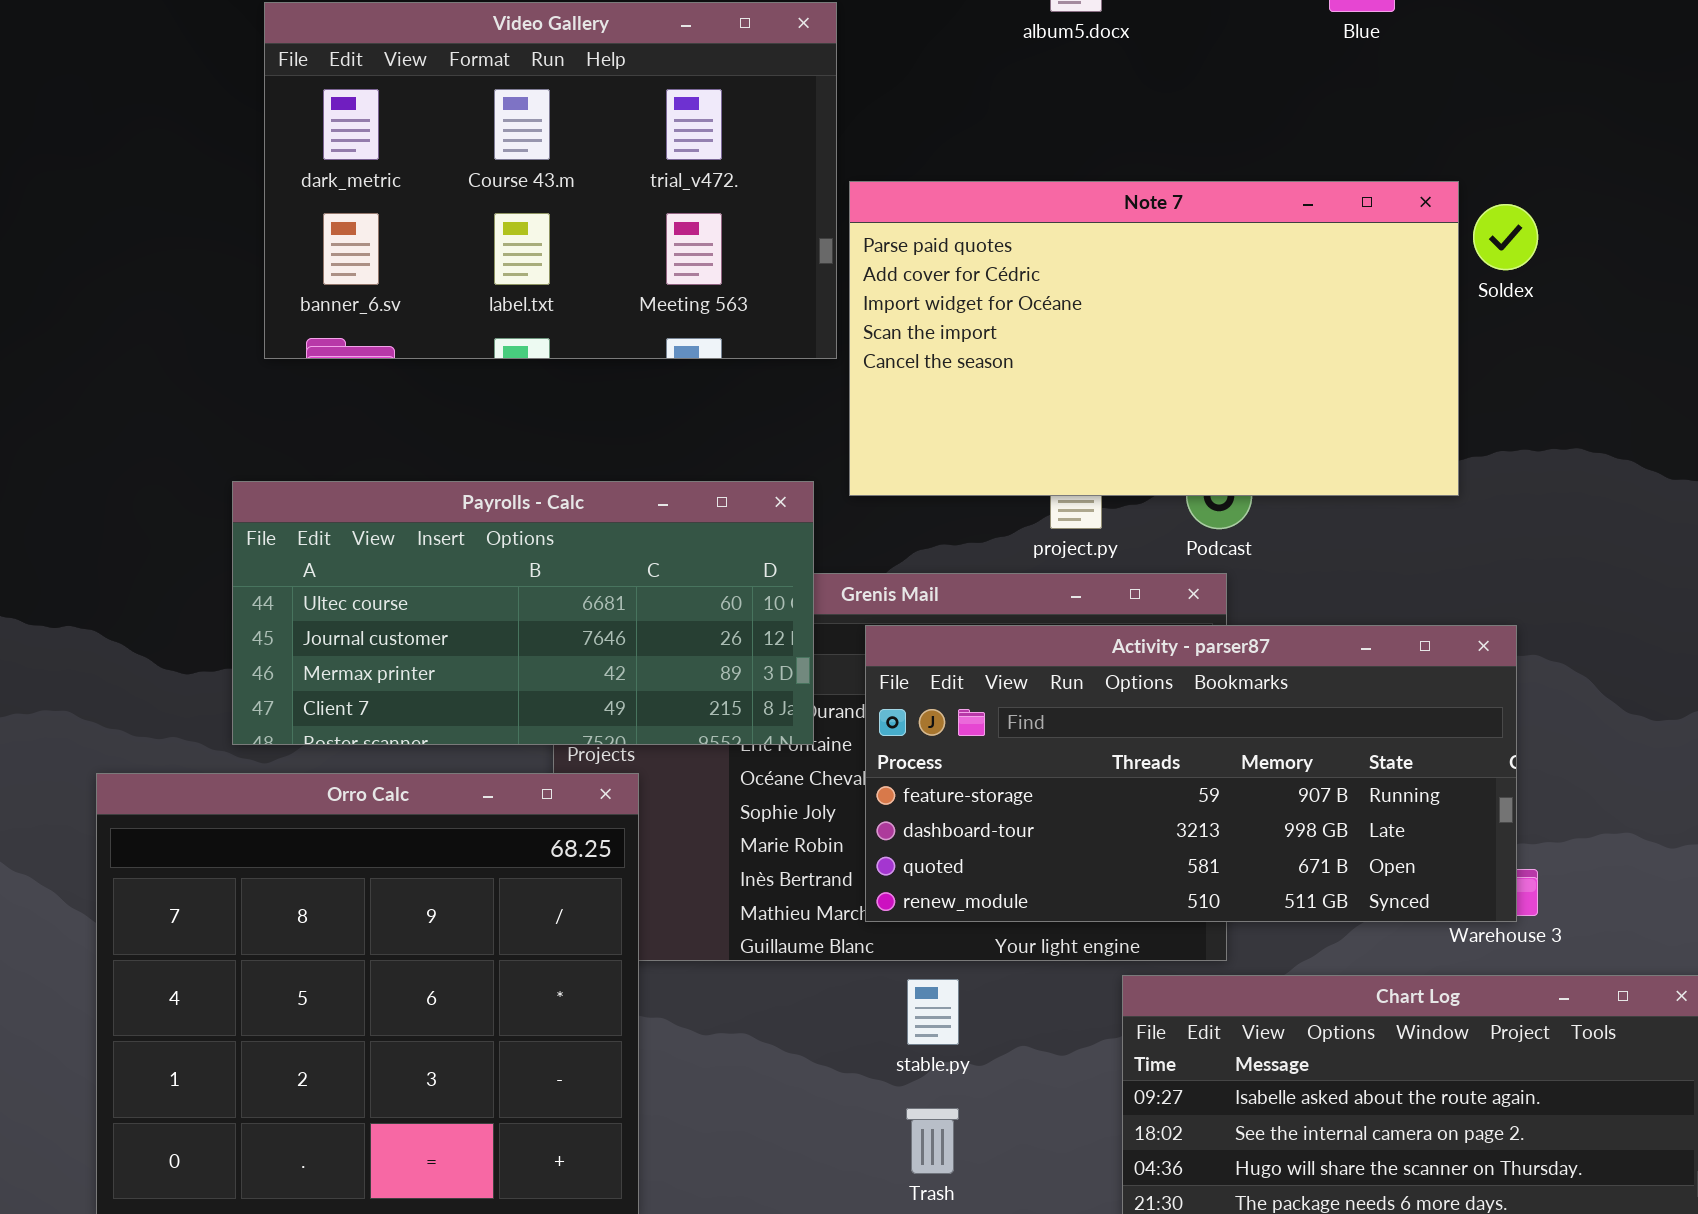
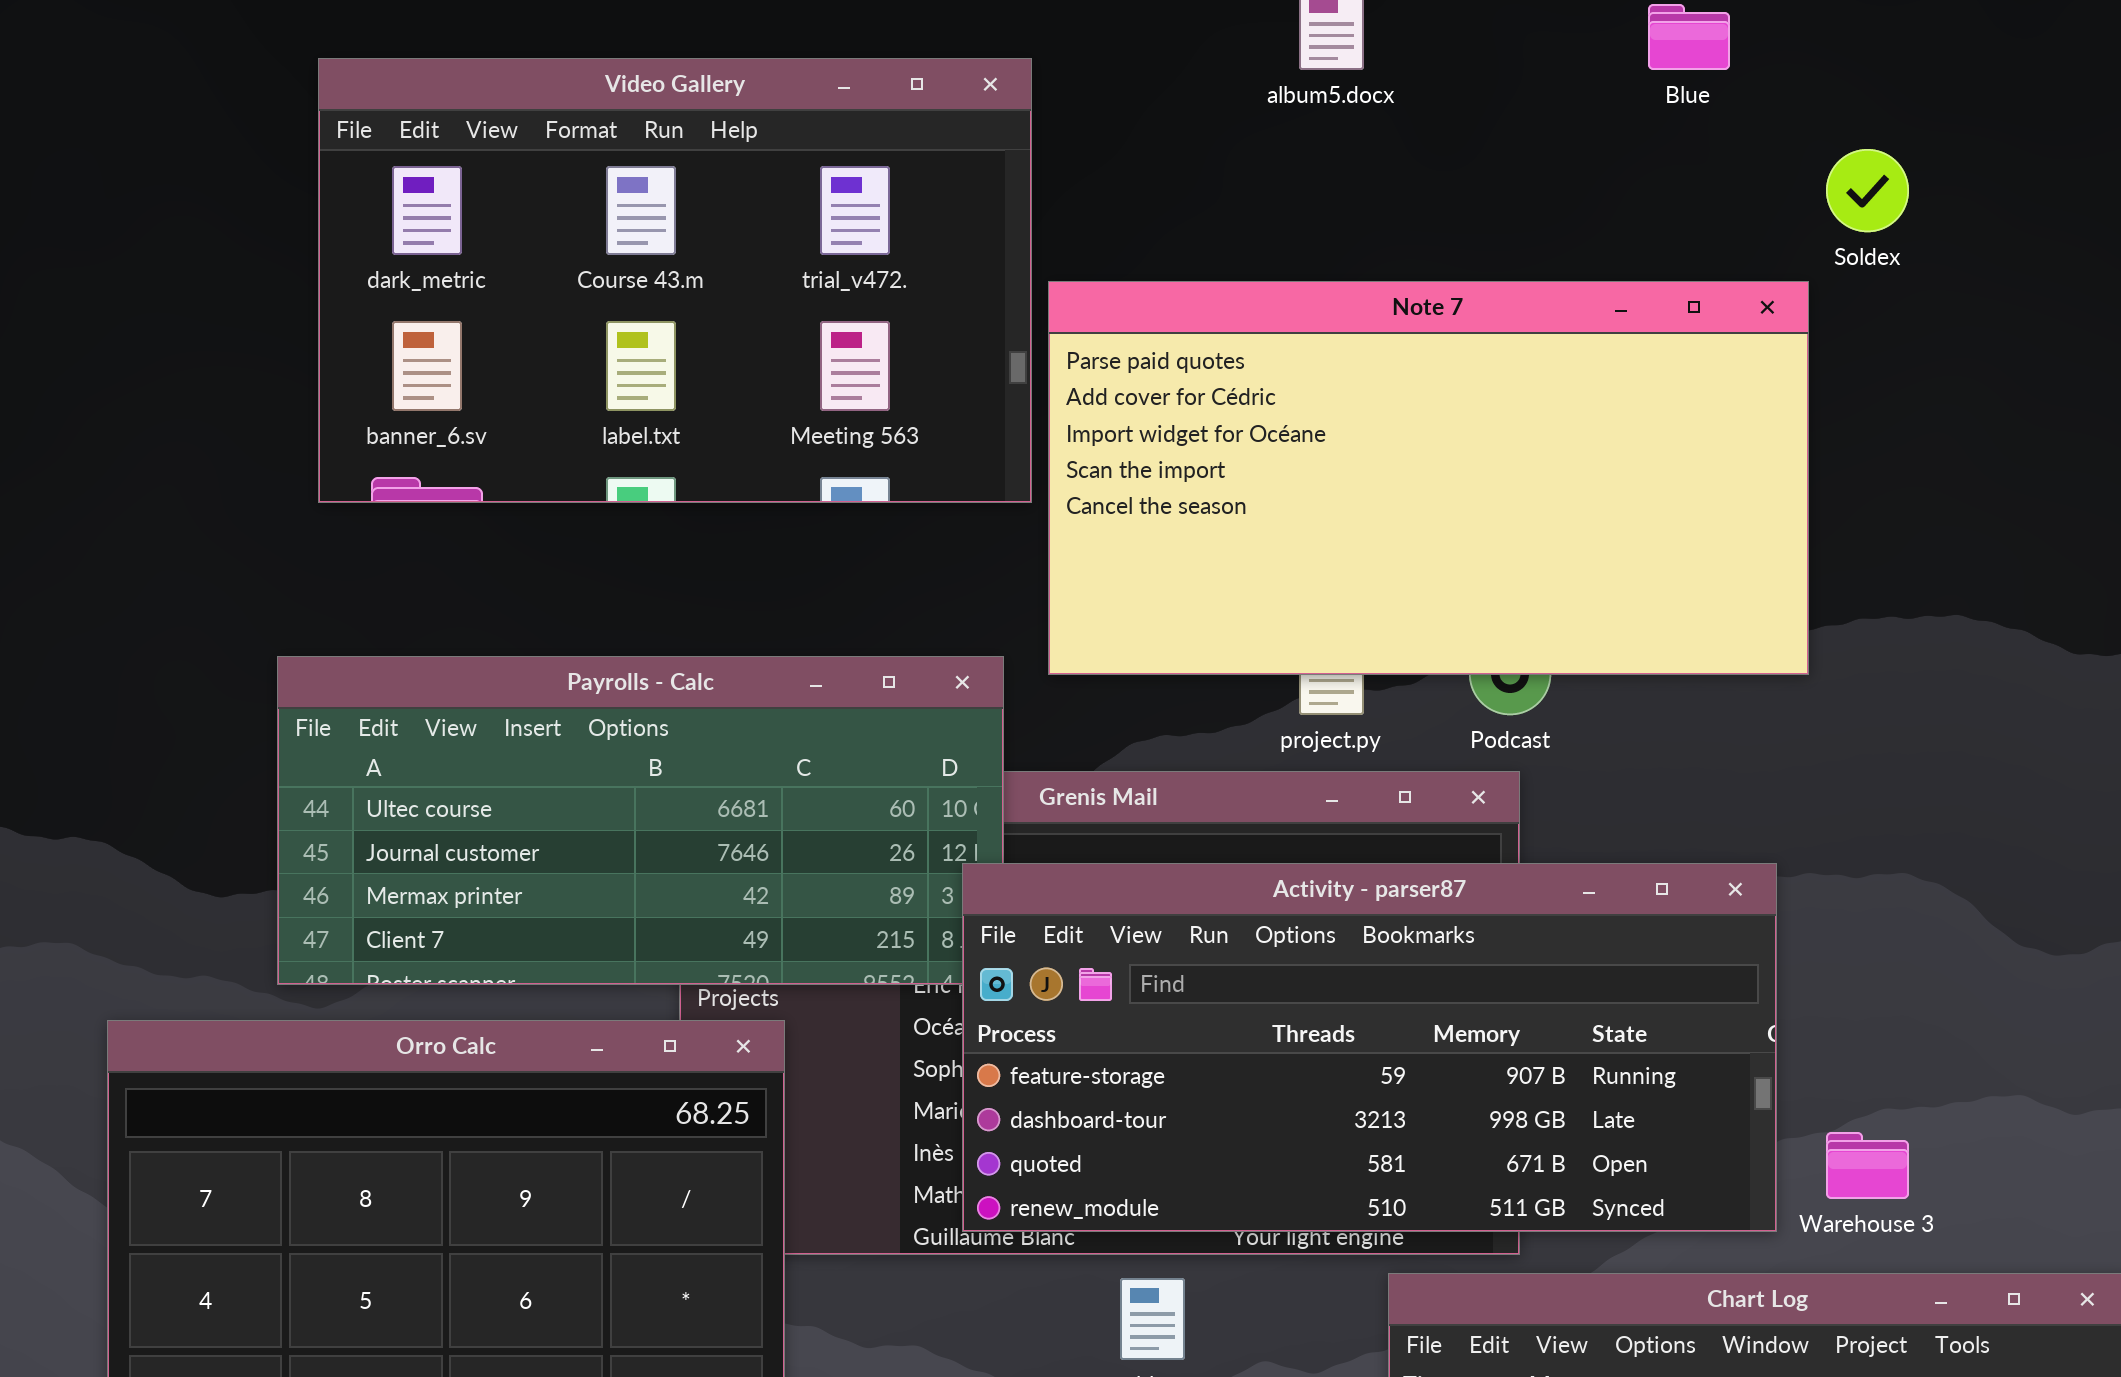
Soldex: [1473,204,1538,270] -> [1826,149,1909,232], moved
Activity - parser87: [865,625,1517,922] -> [962,863,1777,1232], moved

